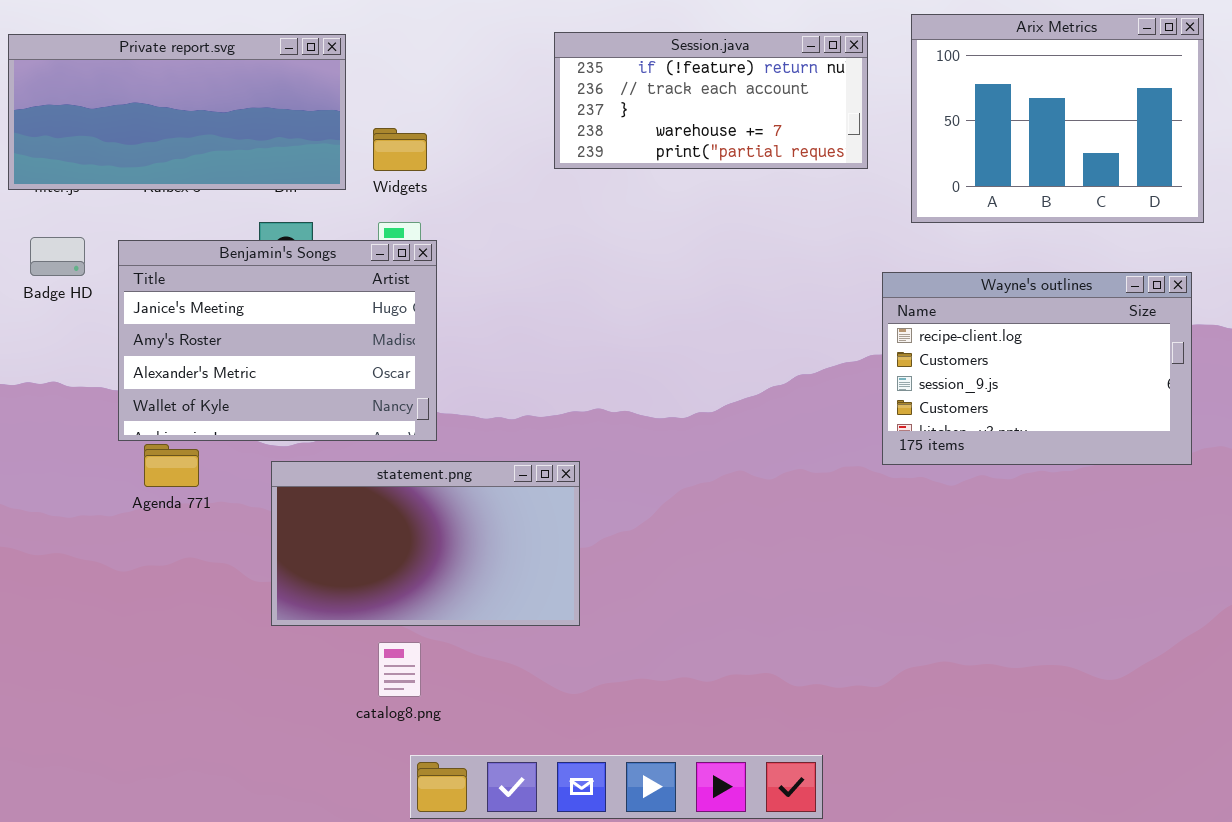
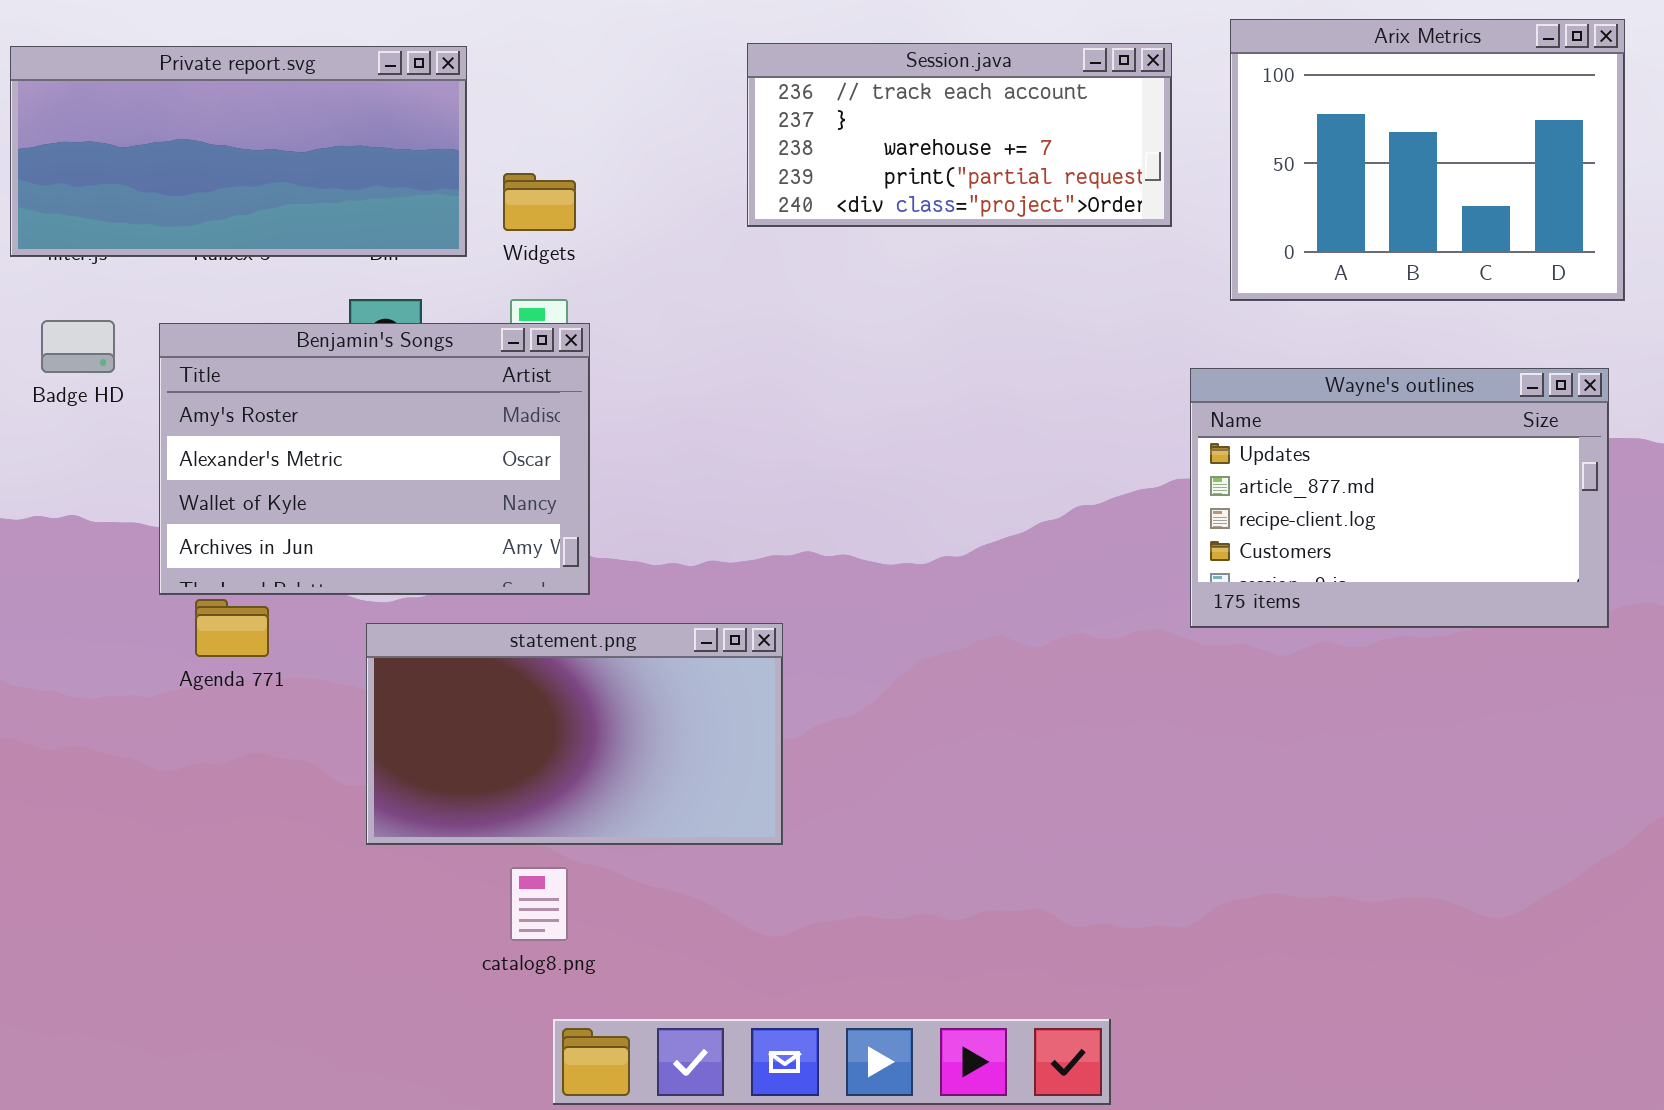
Session.java: [554,32,868,169] -> [747,43,1172,227], scrolled down 1 row
Benjamin's Songs: [118,240,437,441] -> [159,323,590,595], scrolled down 1 row
Wayne's outlines: [882,272,1192,465] -> [1190,368,1609,628], scrolled up 2 rows

